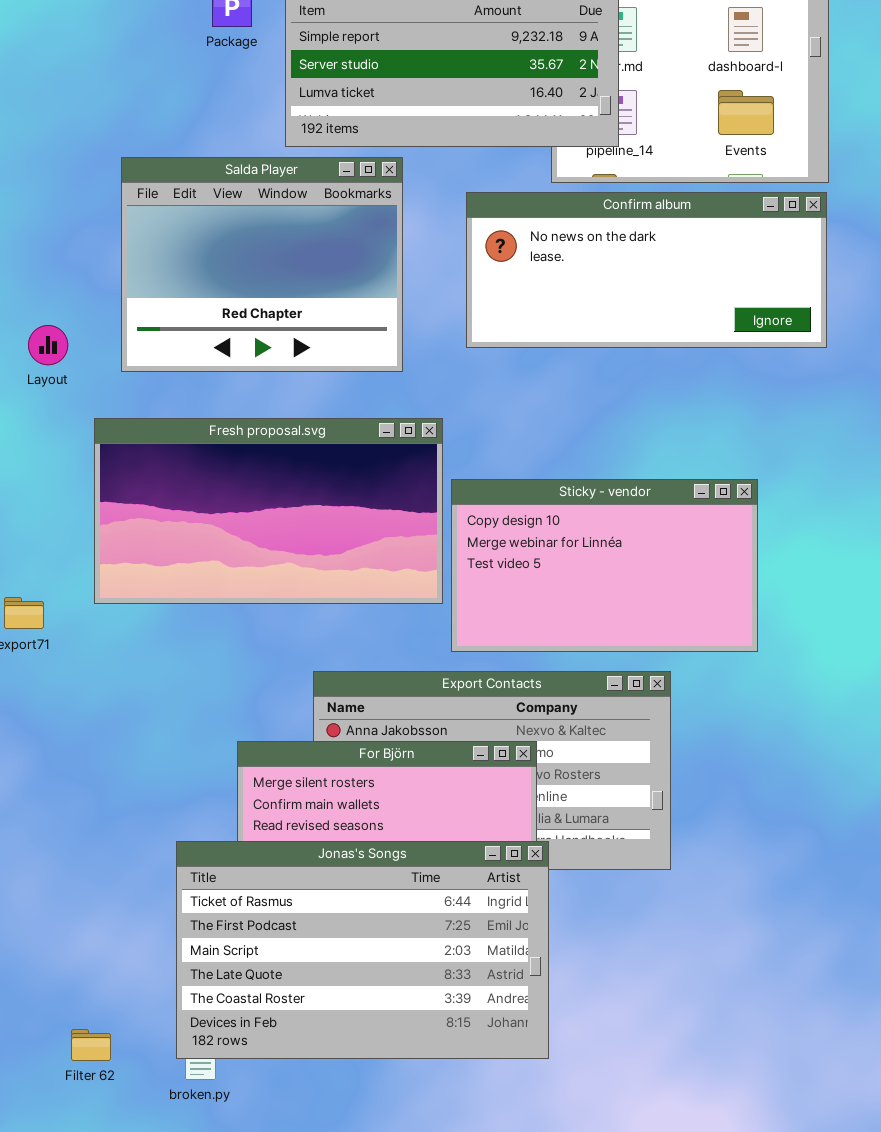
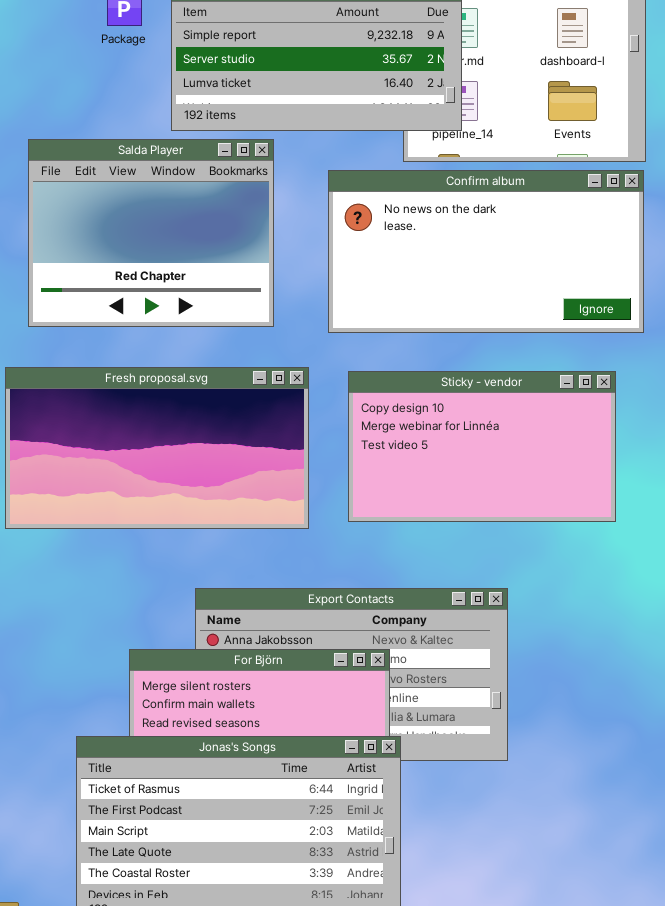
Confirm album: [466,192,827,348] -> [328,170,644,333], resized
Sticky - vendor: [451,479,758,652] -> [348,371,616,522], moved

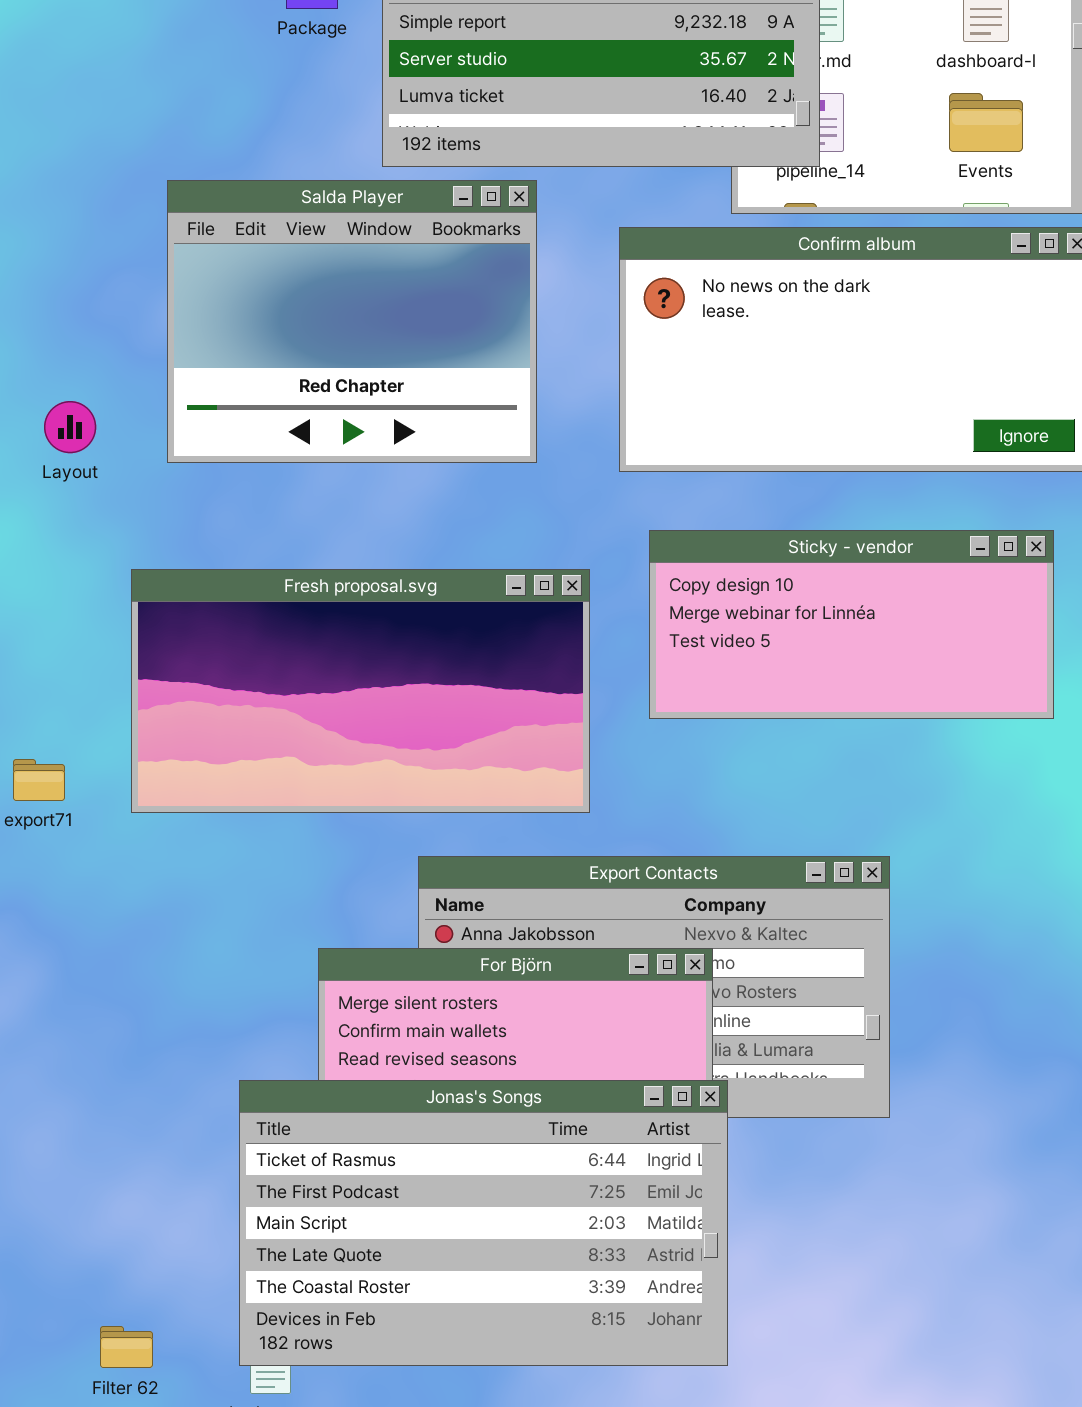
Fresh proposal.svg: [5,367,309,529] -> [131,569,590,813], moved
Sticky - vendor: [348,371,616,522] -> [649,530,1054,719], resized

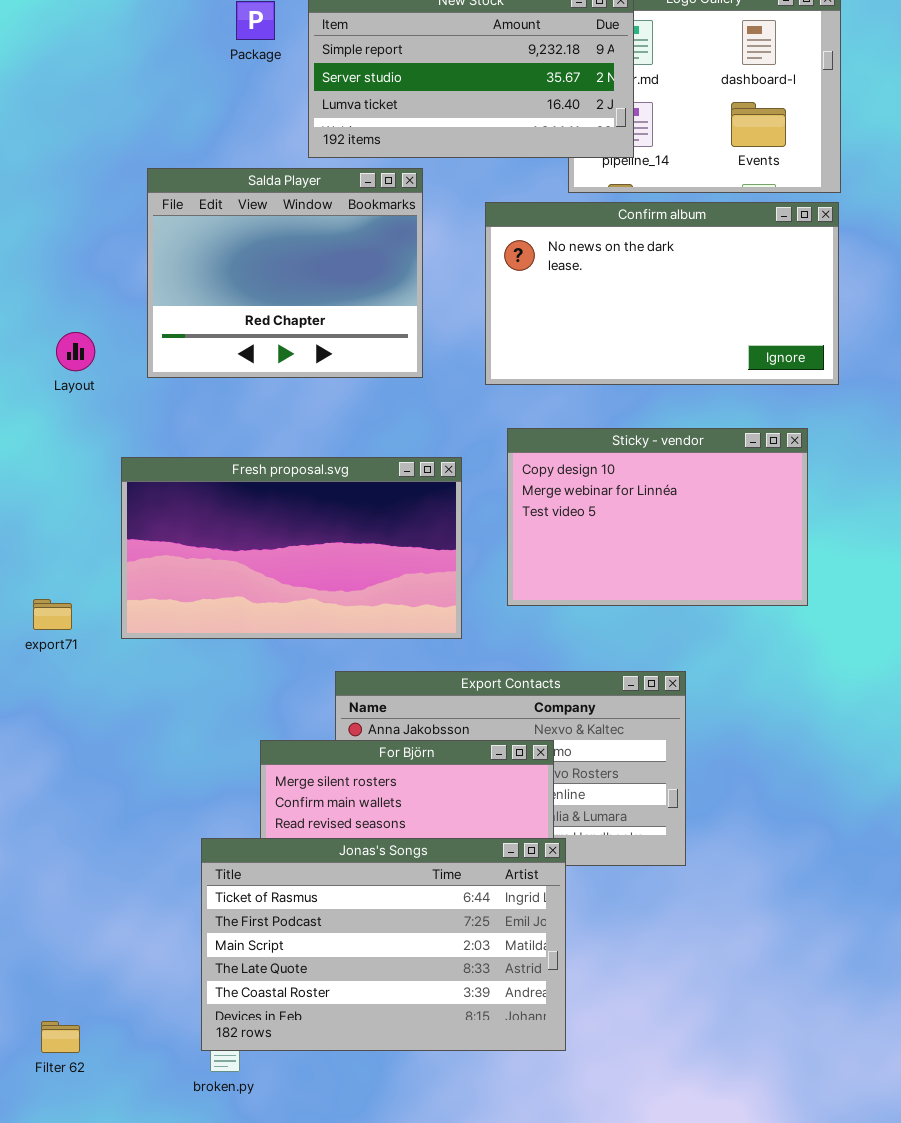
Sticky - vendor: [649,530,1054,719] -> [507,428,808,606], resized
Filter 62: [100,1326,153,1368] -> [41,1021,80,1053], moved

